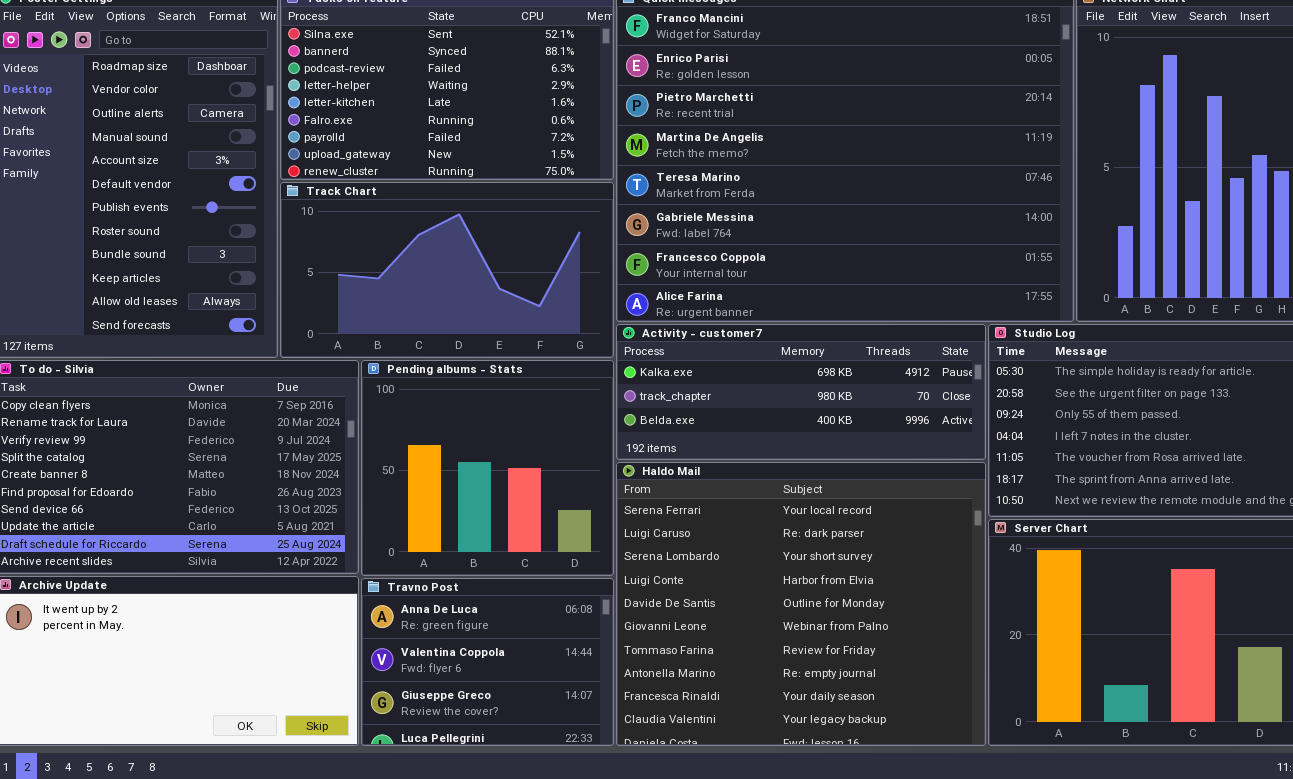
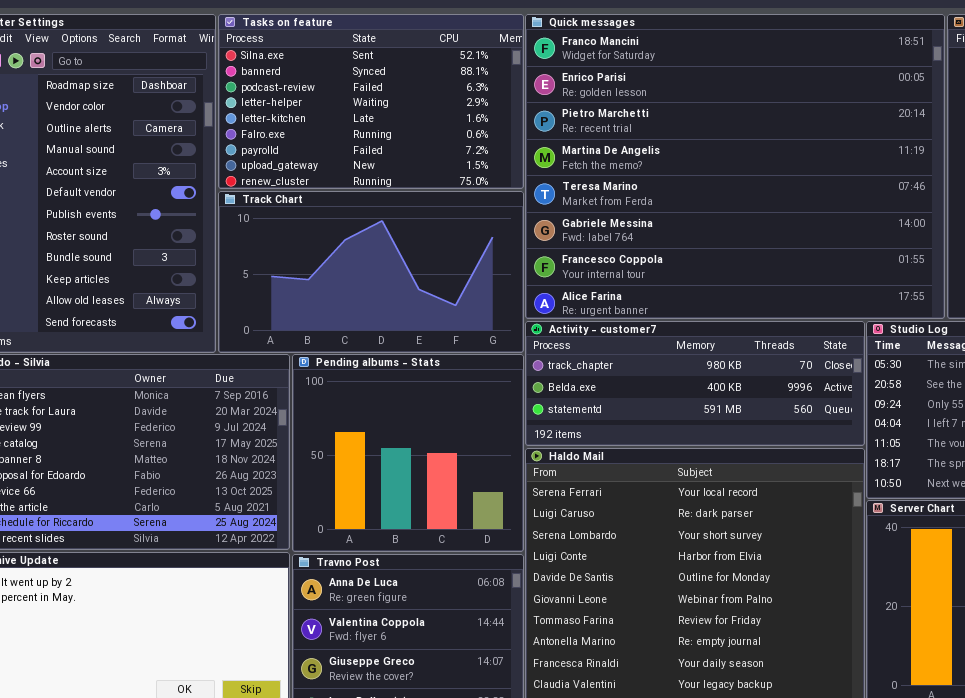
Activity - customer7: [616,324,986,460] -> [525,321,865,446], scrolled down 1 row

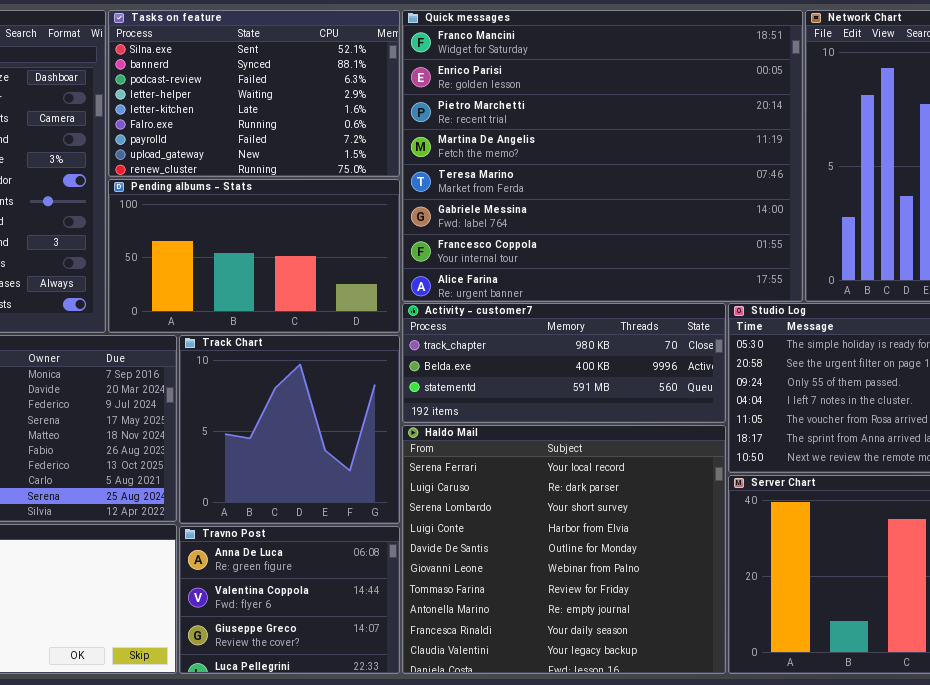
Track Chart: [218,191,524,353] -> [179,335,400,524], moved, resized
Pending albums - Stats: [292,354,524,552] -> [108,179,400,333], moved, resized

